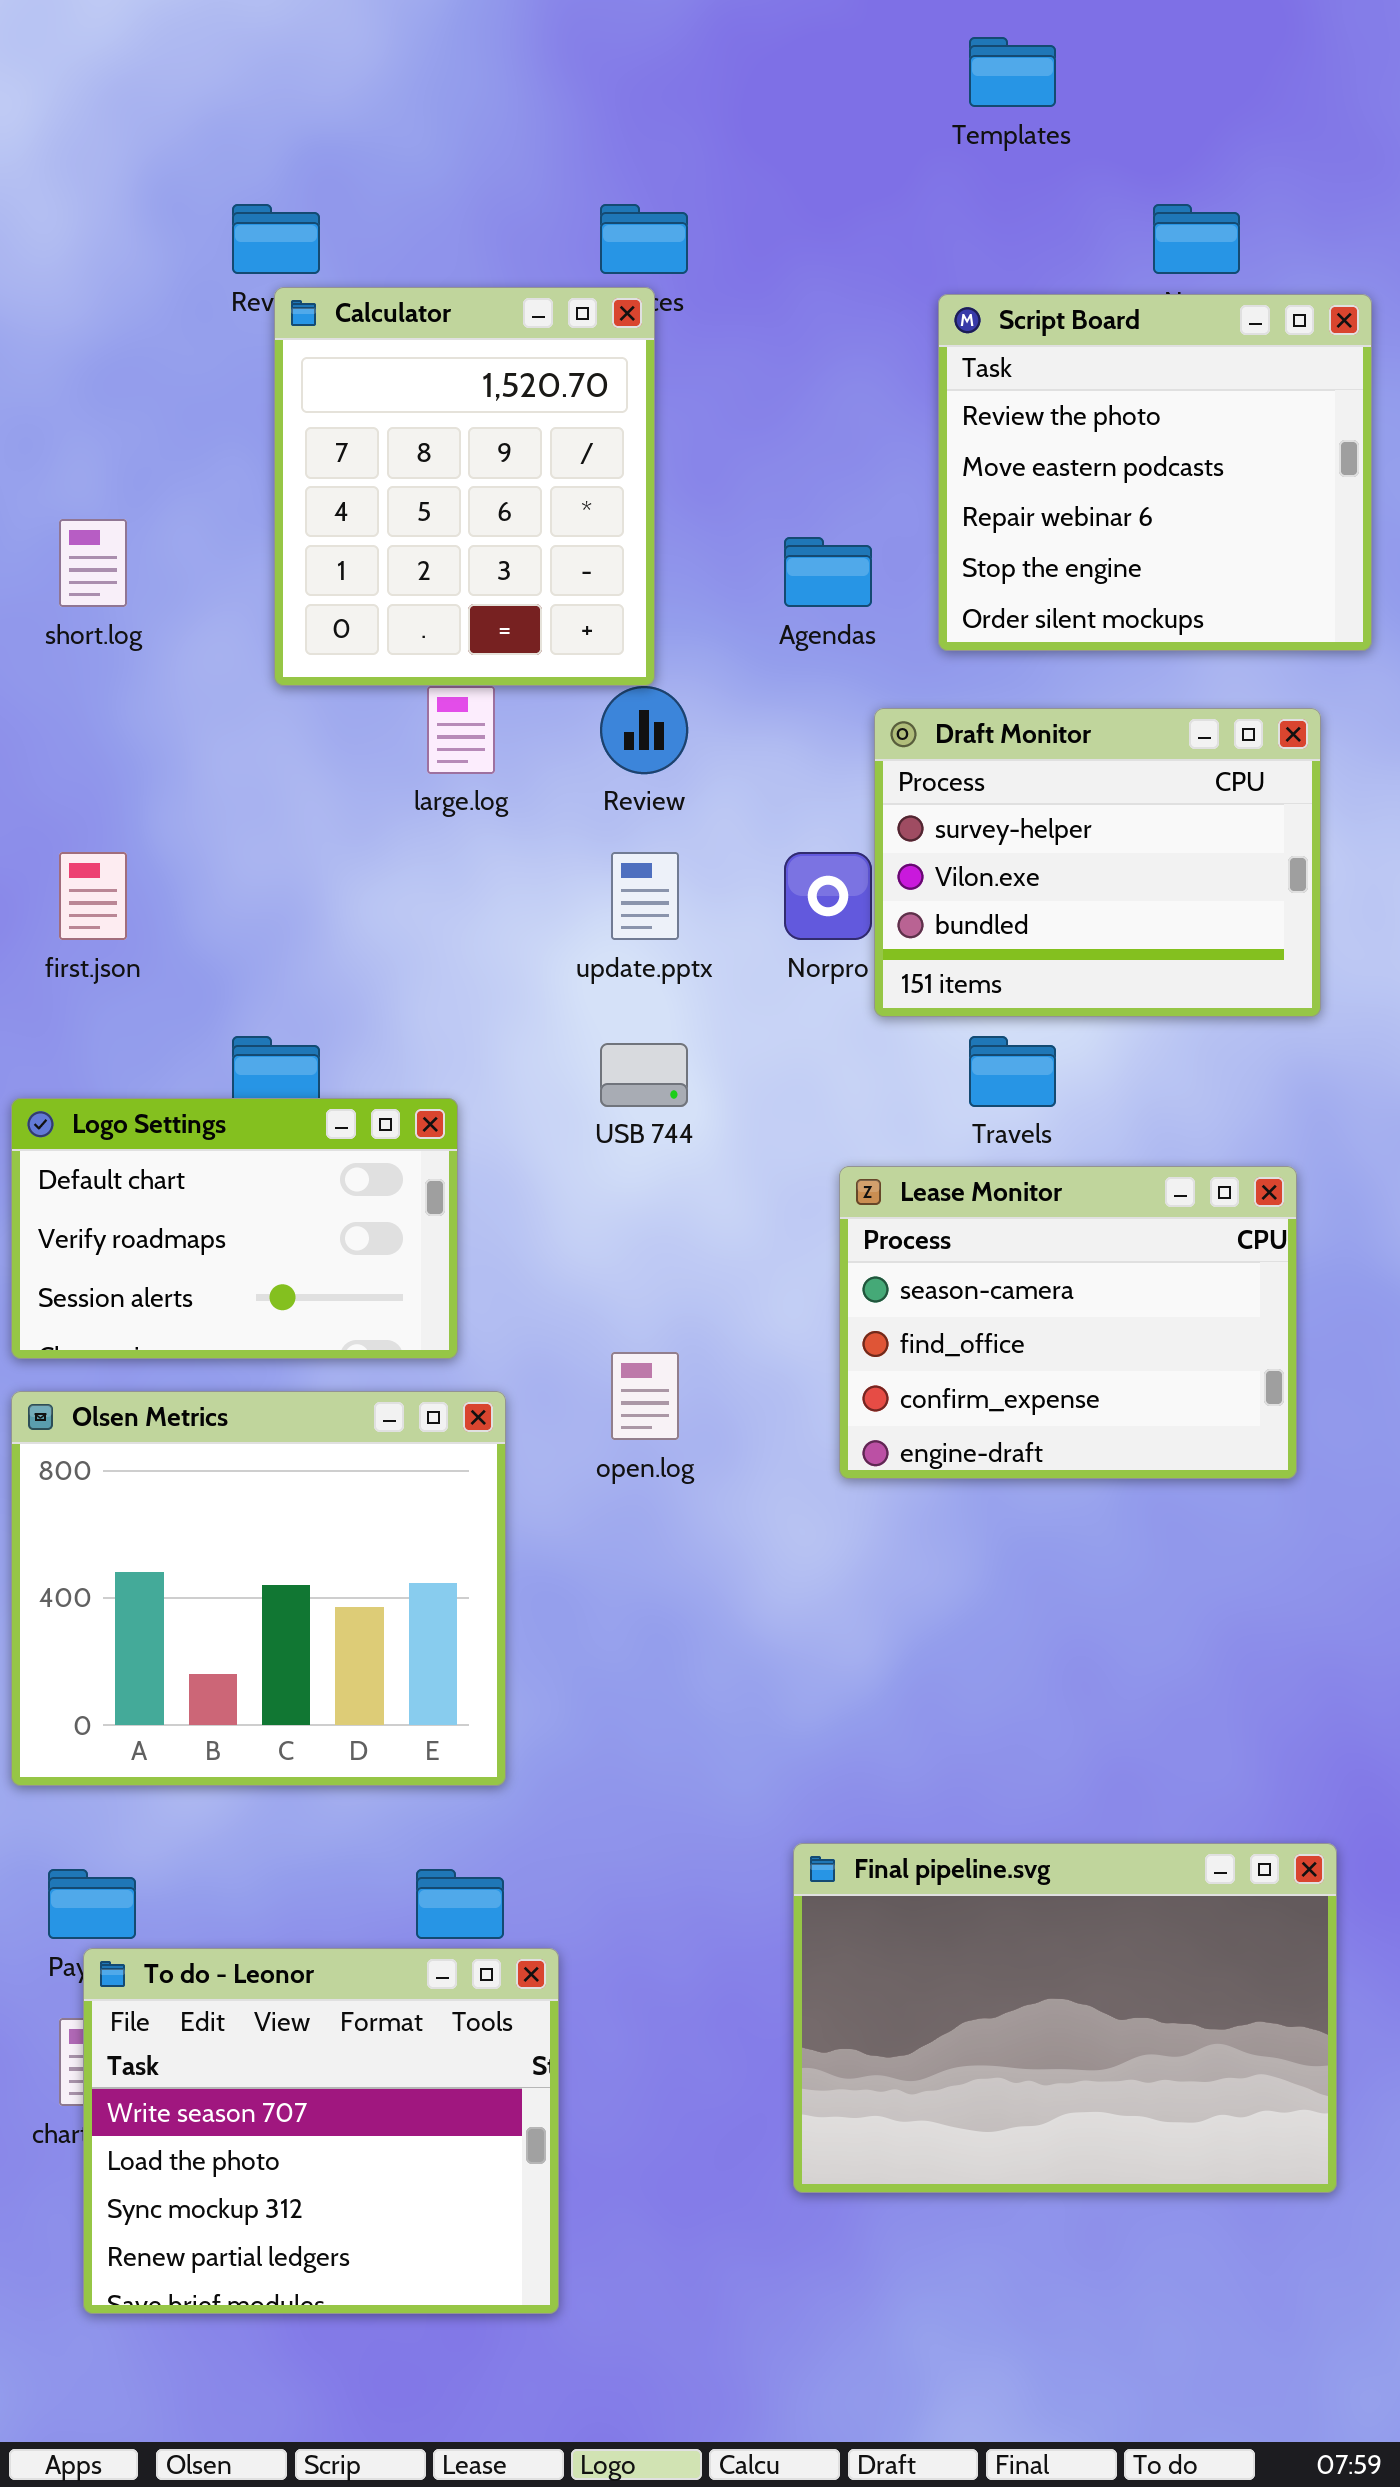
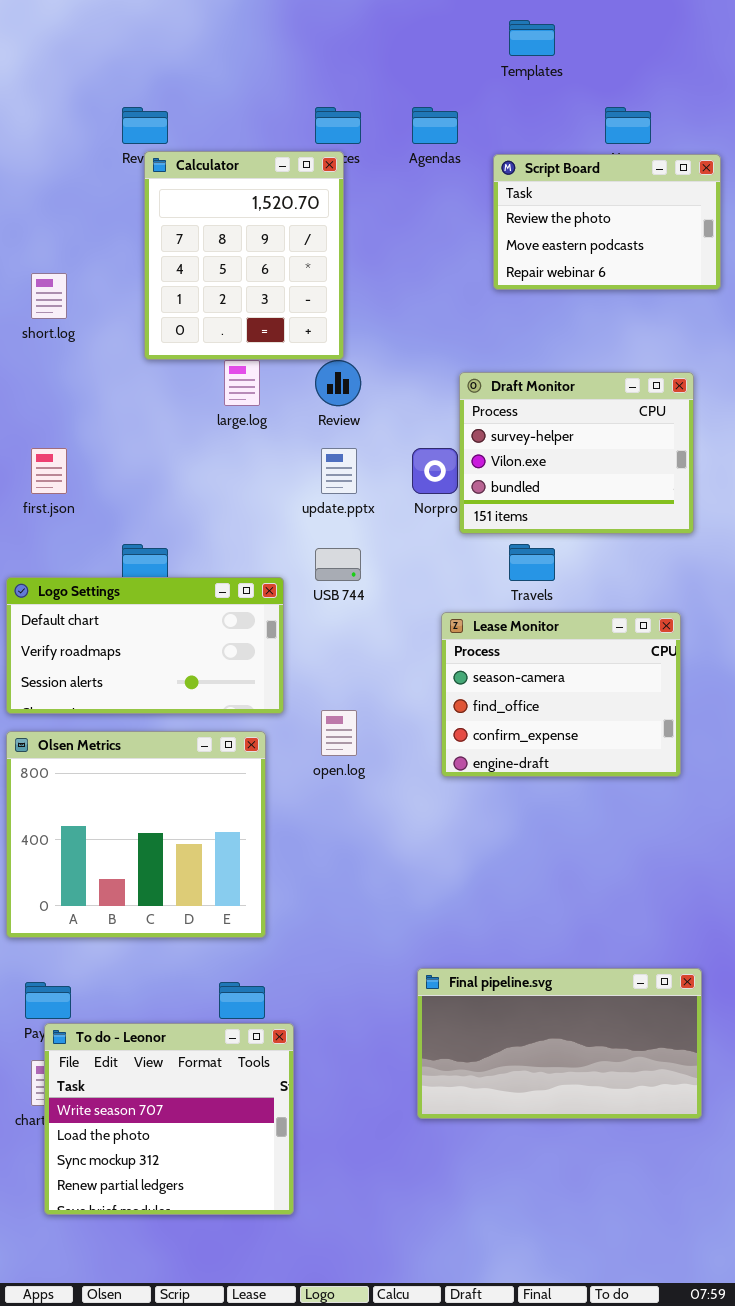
Script Board: [938,294,1372,651] -> [493,154,721,290], resized
Agendas: [784,537,872,607] -> [412,107,458,144], moved
Logo Settings: [11,1098,458,1359] -> [6,577,284,714], resized
Final pipeline.svg: [793,1843,1337,2193] -> [417,968,702,1119], resized

